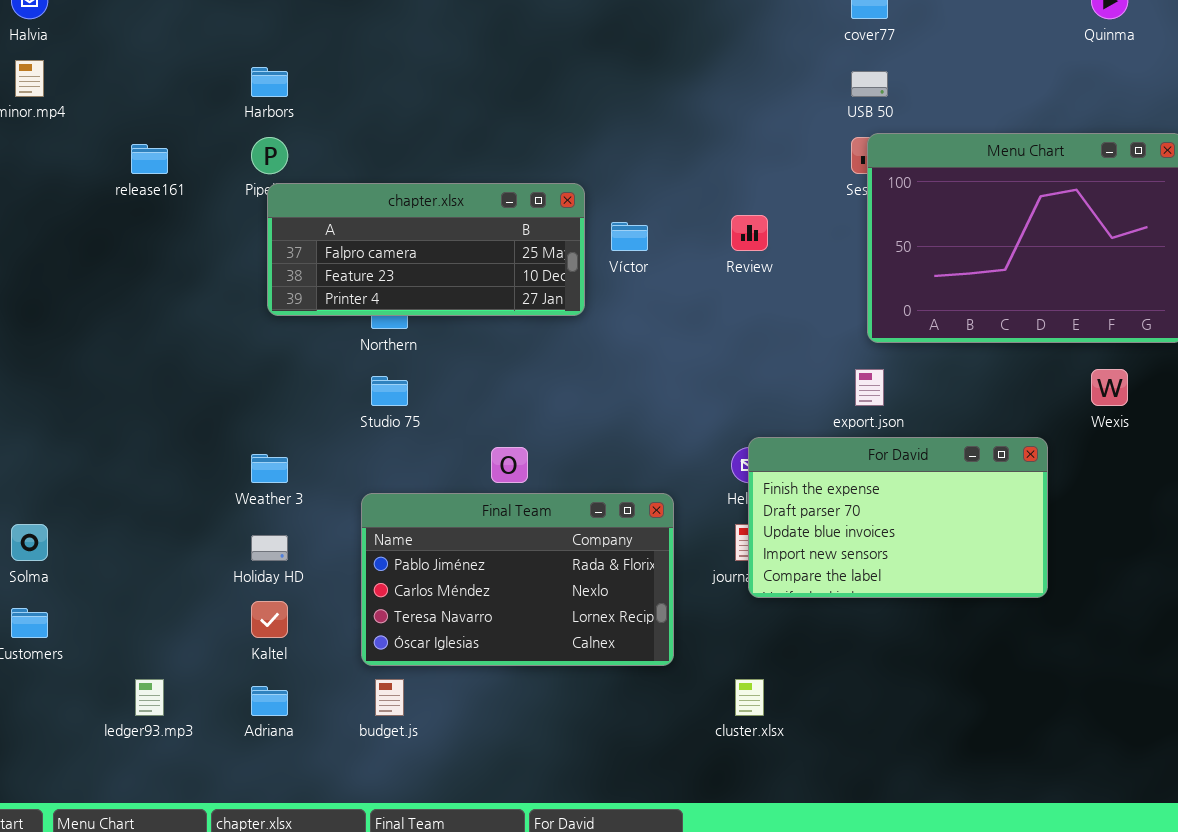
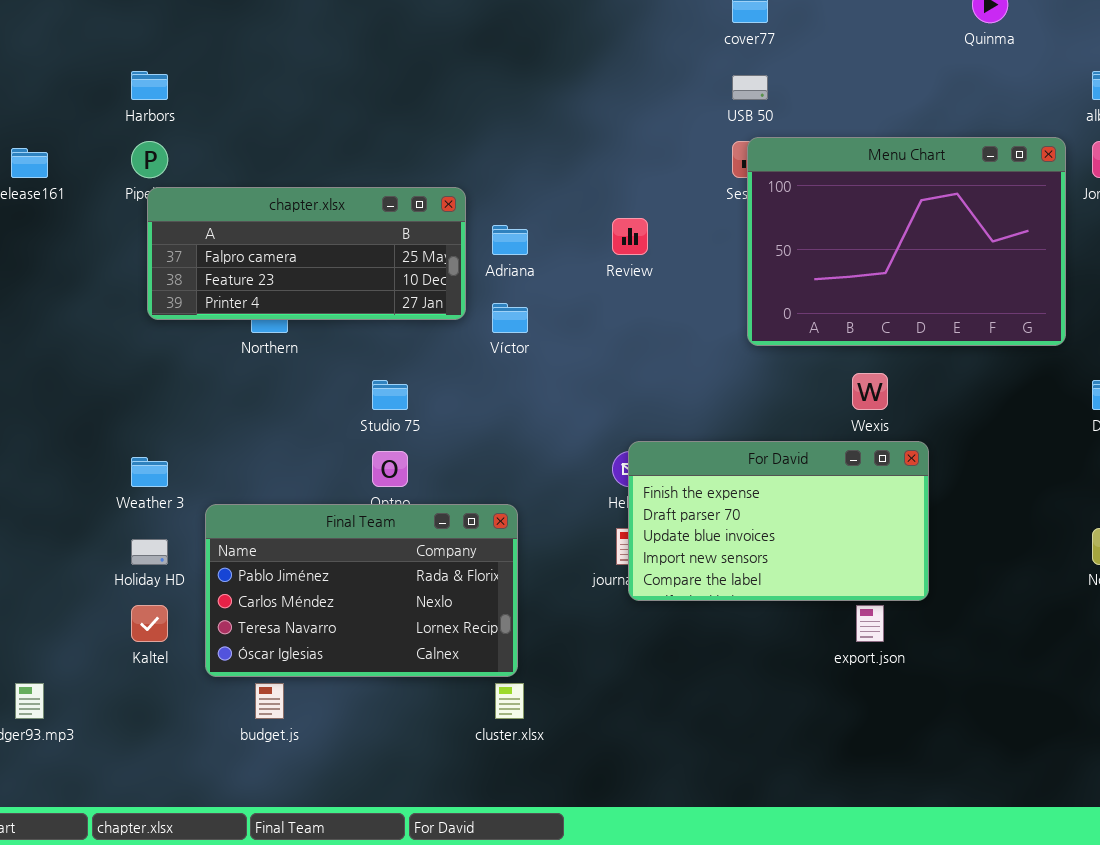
Víctor: [611,222,648,251] -> [492,303,528,333], moved
export.json: [855,369,884,406] -> [856,605,884,642], moved
Wexis: [1091,369,1128,406] -> [852,373,888,410], moved
Studio 75: [371,376,408,406] -> [372,380,408,410], moved
Final Team: [361,493,674,666] -> [205,504,518,677], moved
cluster.xlsx: [735,679,764,716] -> [495,683,524,719], moved
Adriana: [251,686,288,716] -> [492,225,528,255], moved

